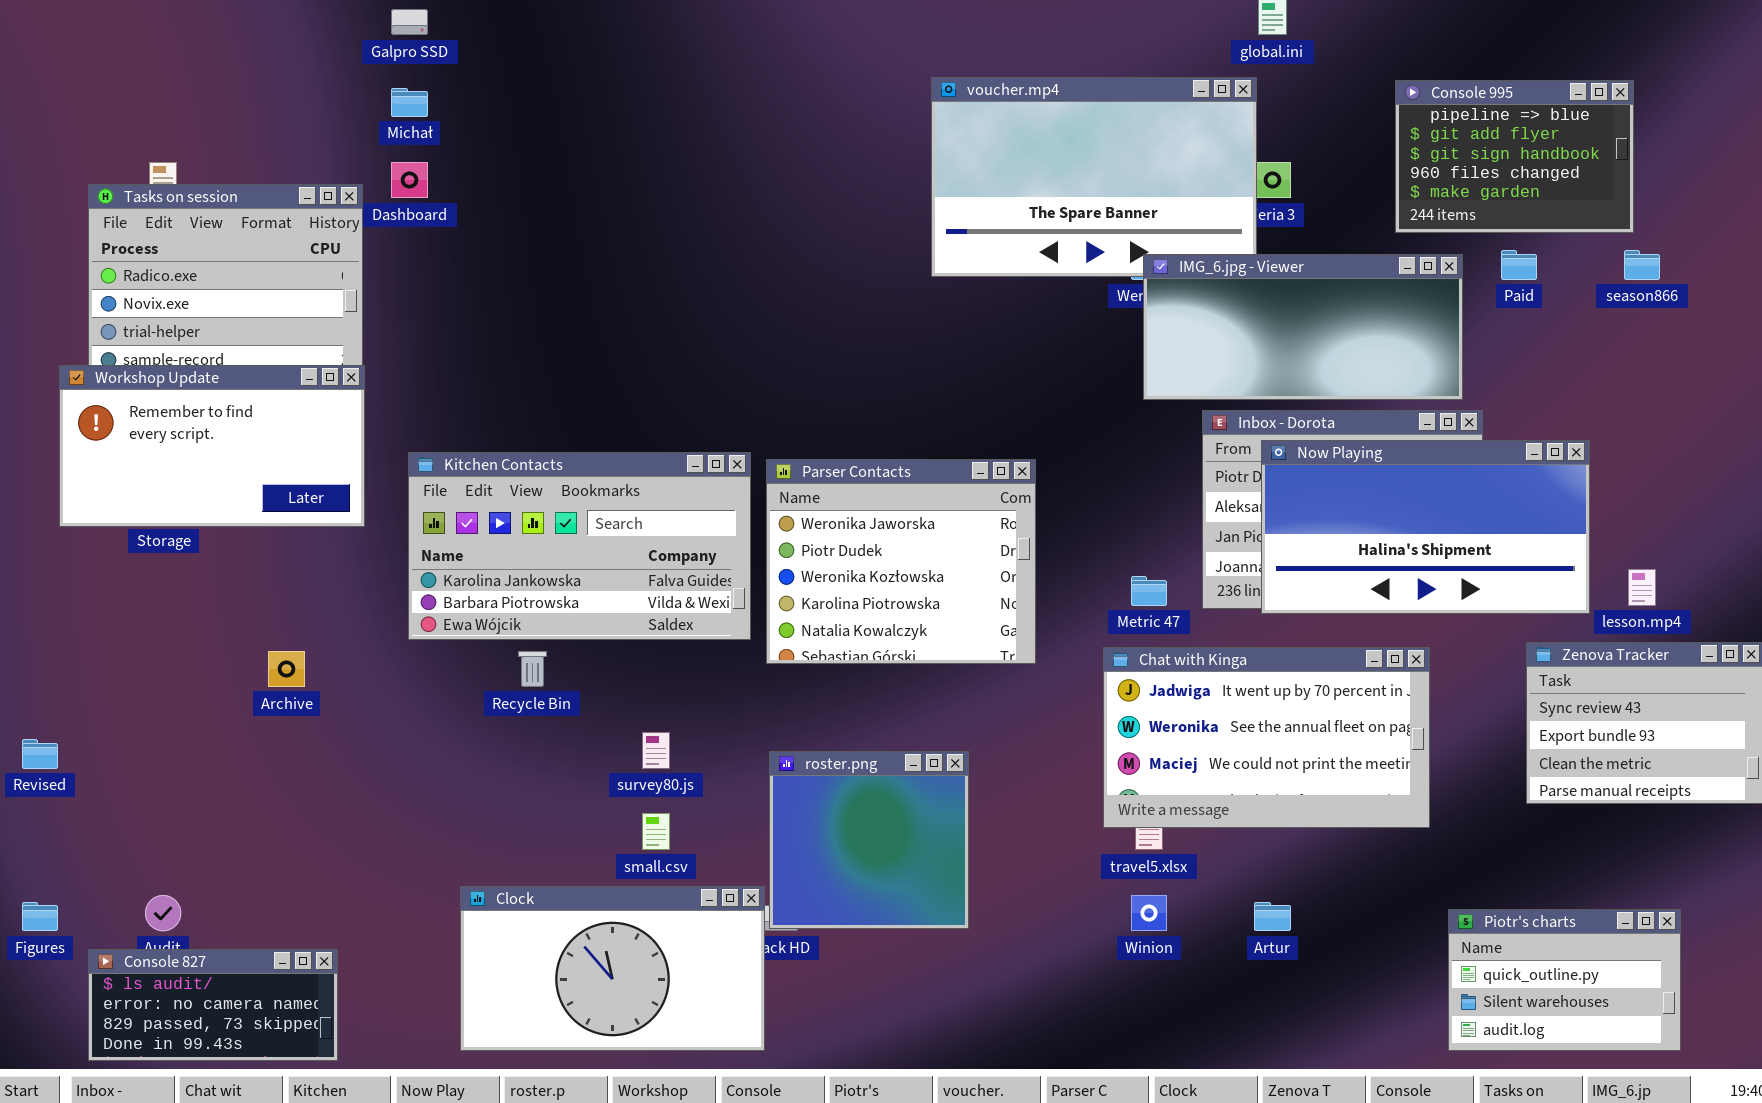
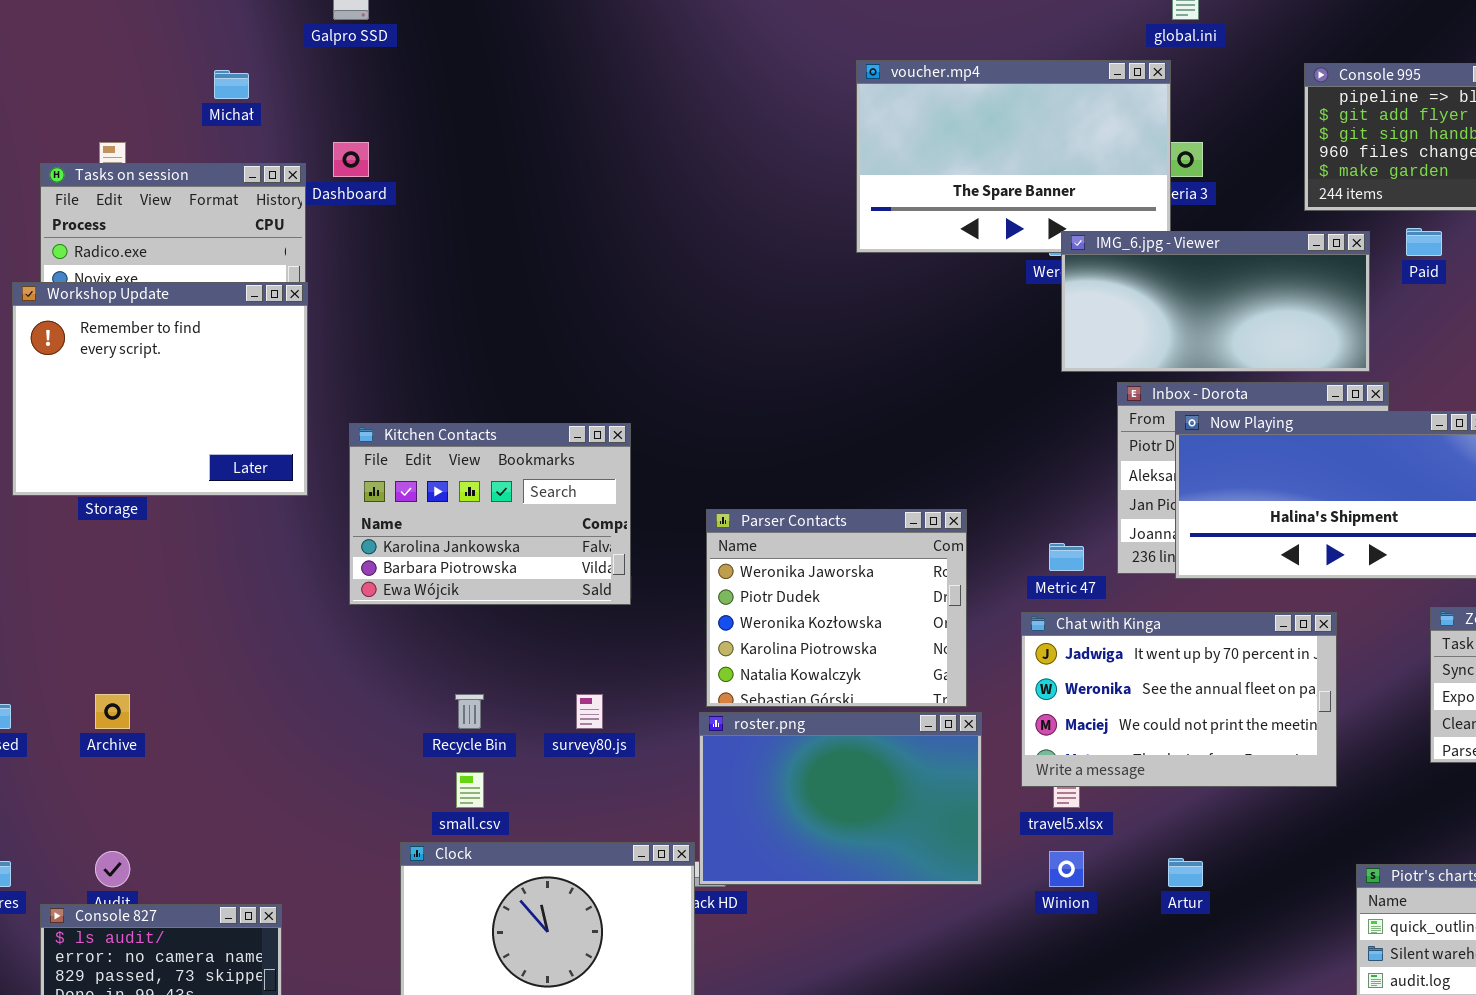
Michał: [391,88,428,117] -> [214,70,249,99], moved
Workshop Update: [59,365,365,527] -> [12,282,308,496], resized
Kitchen Contacts: [408,452,751,640] -> [349,423,631,605], resized
Parser Contacts: [766,459,1036,664] -> [706,509,967,707], moved
Archive: [268,651,305,687] -> [95,694,130,729], moved
Recycle Bin: [518,651,547,687] -> [455,694,484,729], moved
roster.png: [769,751,969,929] -> [699,712,982,885], resized
small.csv: [642,813,670,850] -> [456,772,484,808], moved

